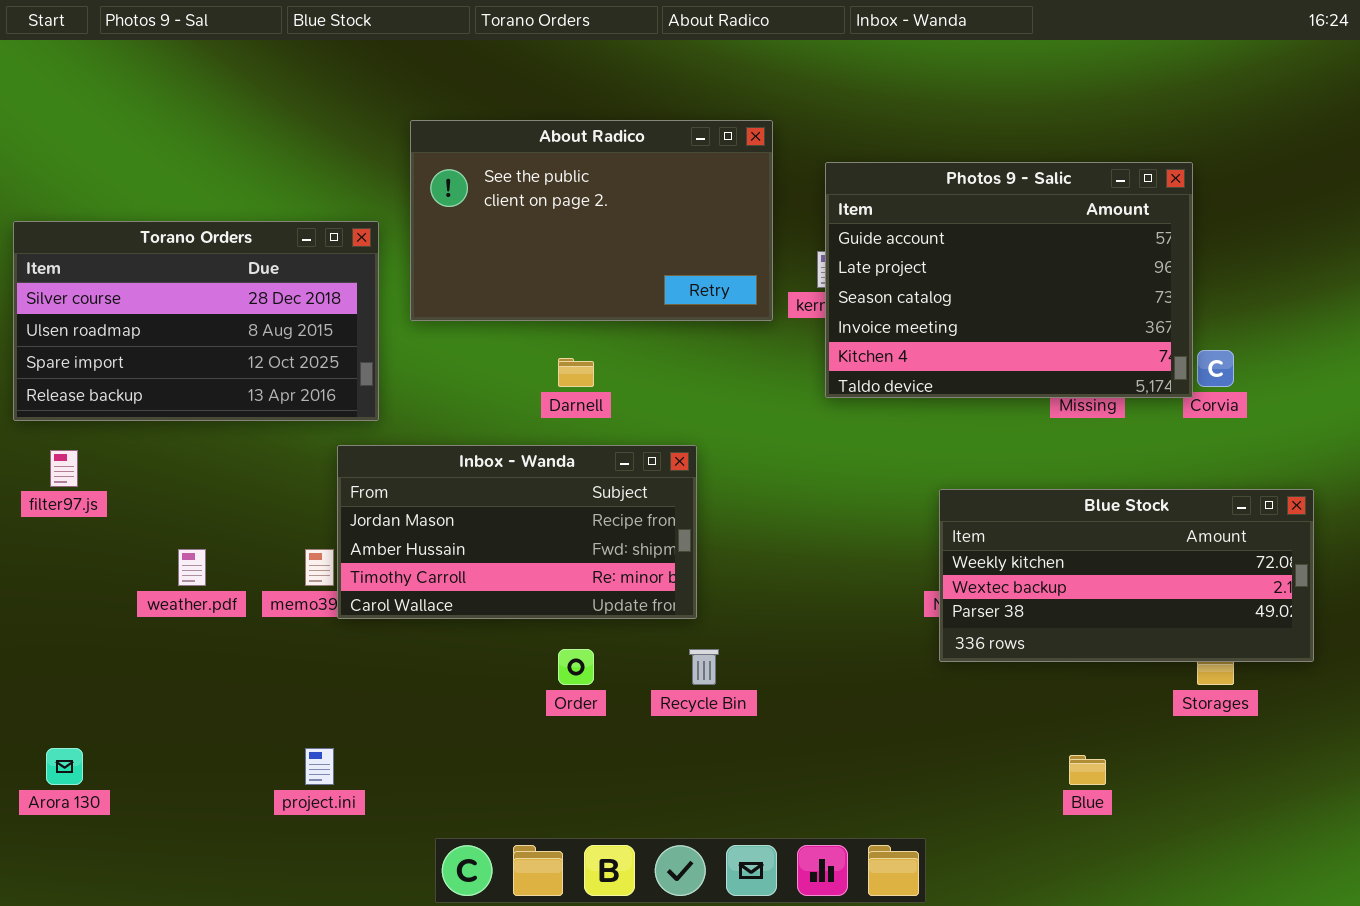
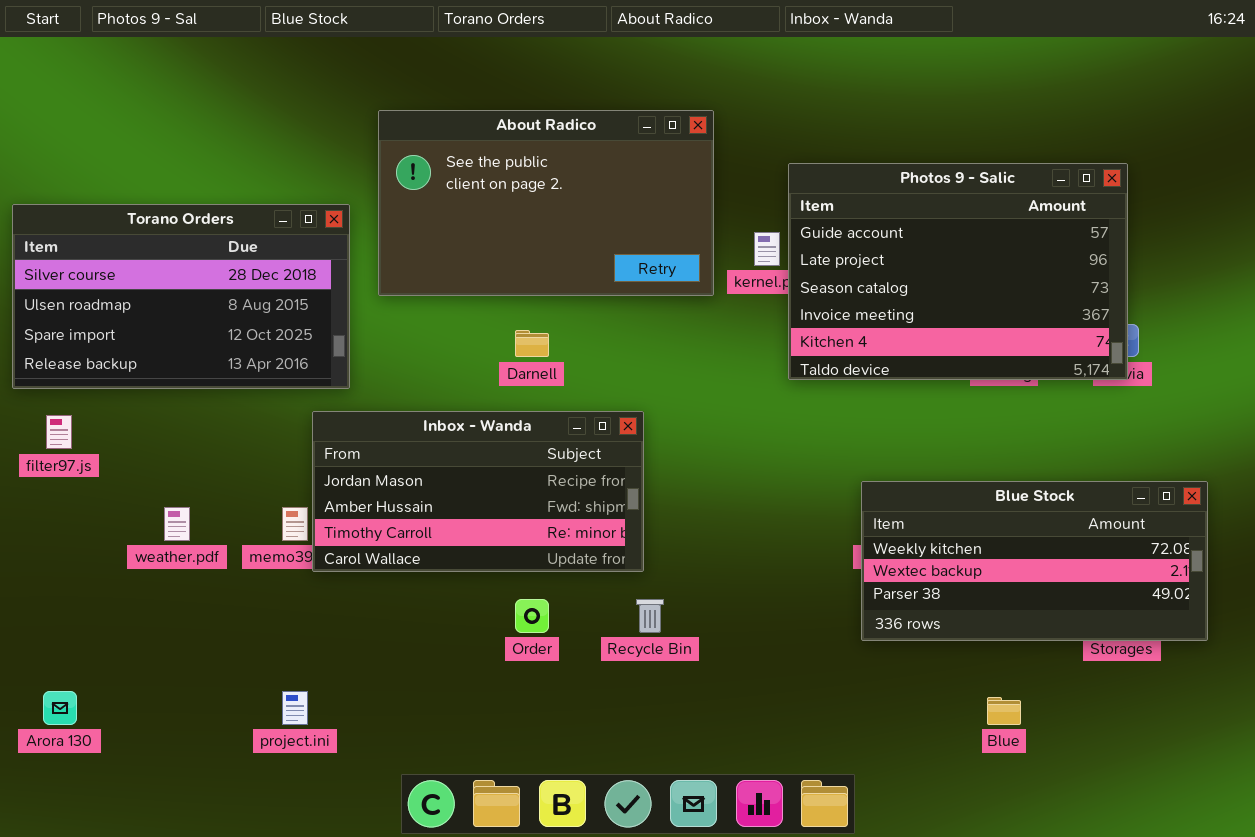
Photos 9 - Salic: [825,162,1193,398] -> [788,163,1128,380], moved
Blue Stock: [939,489,1314,662] -> [861,481,1208,641], moved

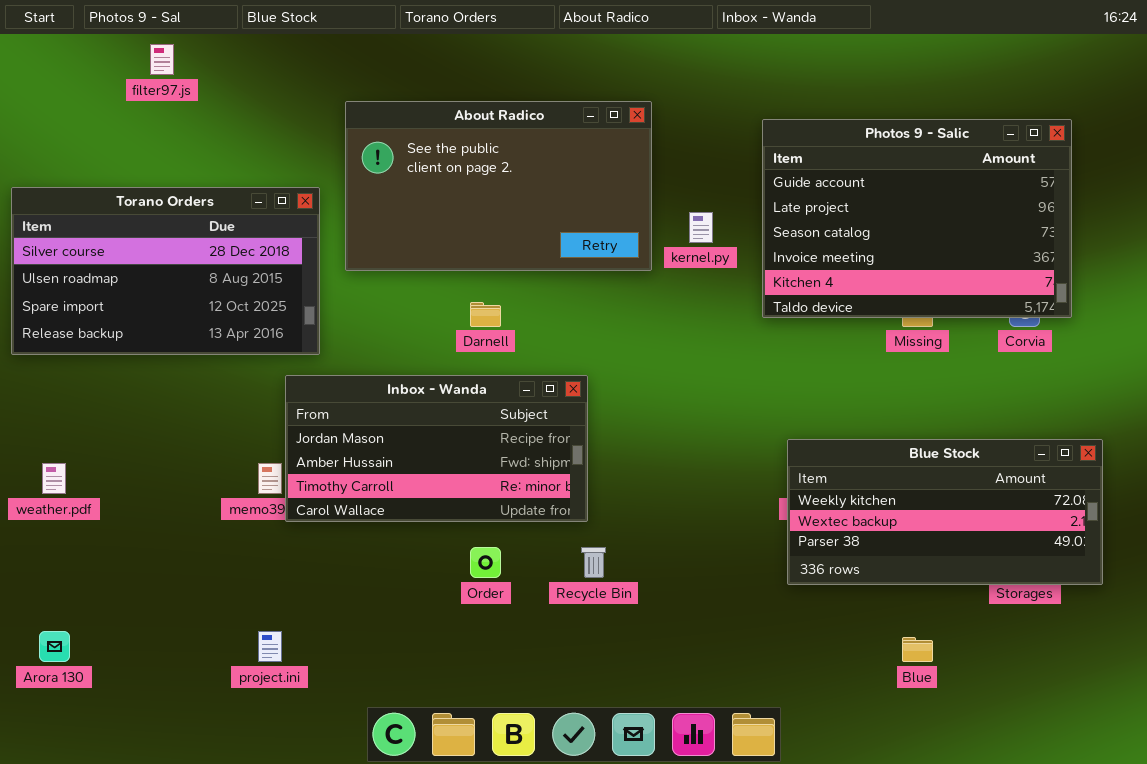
Photos 9 - Salic: [788,163,1128,380] -> [762,119,1072,318], moved
filter97.js: [46,415,72,449] -> [150,44,174,75], moved
weather.pdf: [164,507,190,541] -> [42,463,66,494], moved

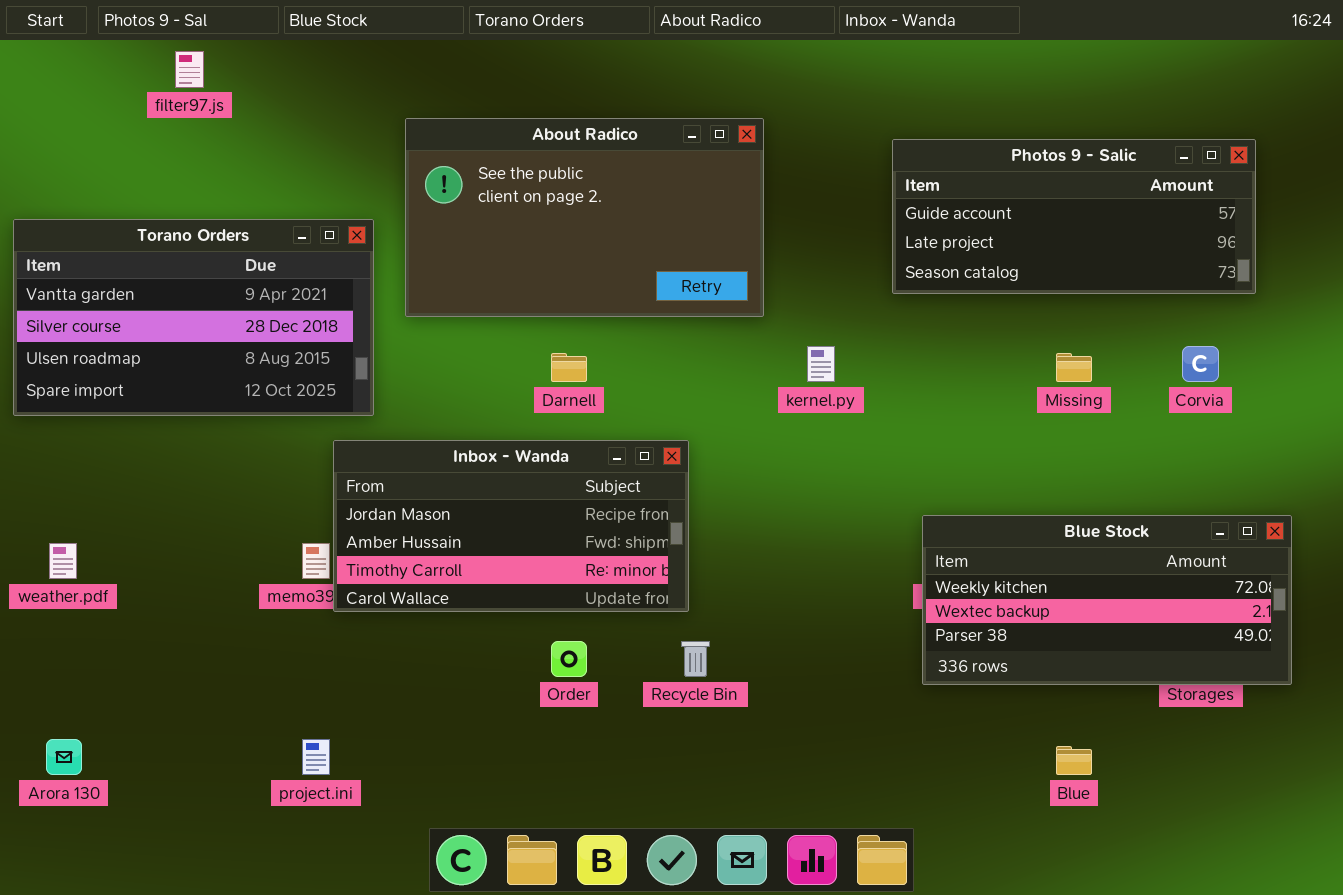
Photos 9 - Salic: [762,119,1072,318] -> [892,139,1256,294], resized
Torano Orders: [11,187,320,355] -> [13,219,374,416], scrolled up 1 row
kernel.py: [689,212,713,243] -> [807,346,835,382], moved

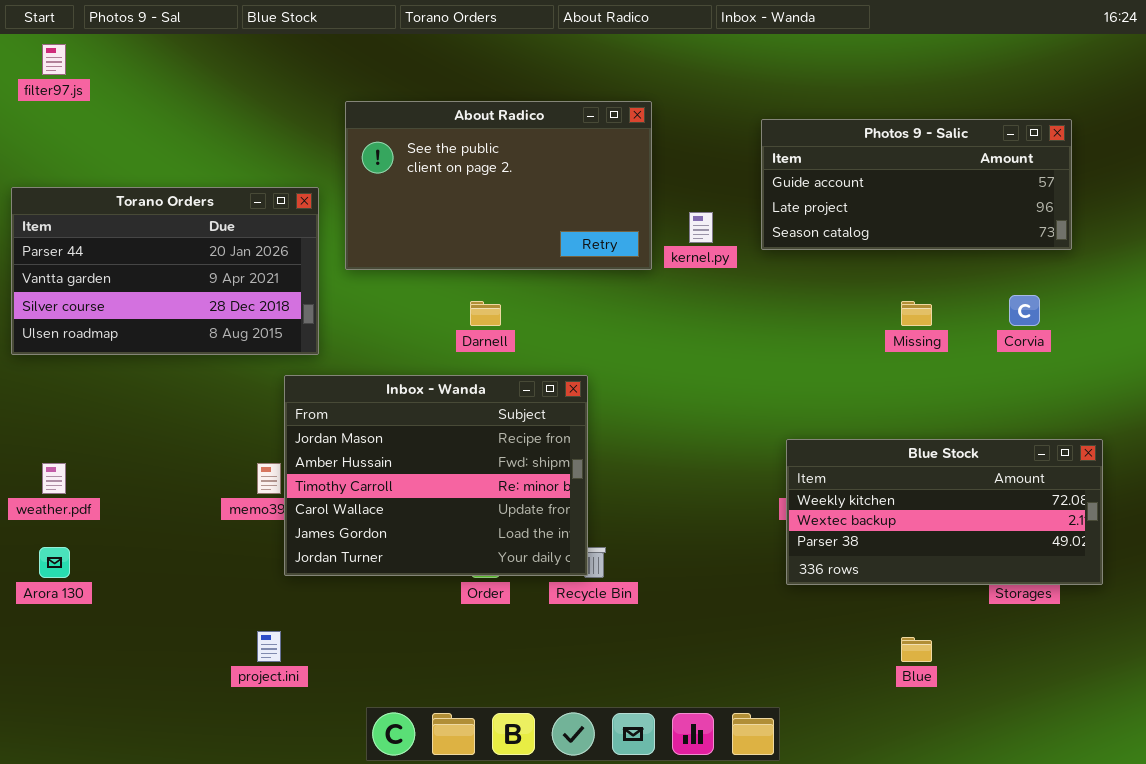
filter97.js: [175,51,204,88] -> [42,44,66,75], moved
Torano Orders: [13,219,374,416] -> [11,187,319,355], scrolled up 1 row
kernel.py: [807,346,835,382] -> [689,212,713,243], moved
Inbox - Wanda: [333,440,689,612] -> [284,375,588,576], resized
Arora 130: [46,739,82,775] -> [39,547,70,578], moved

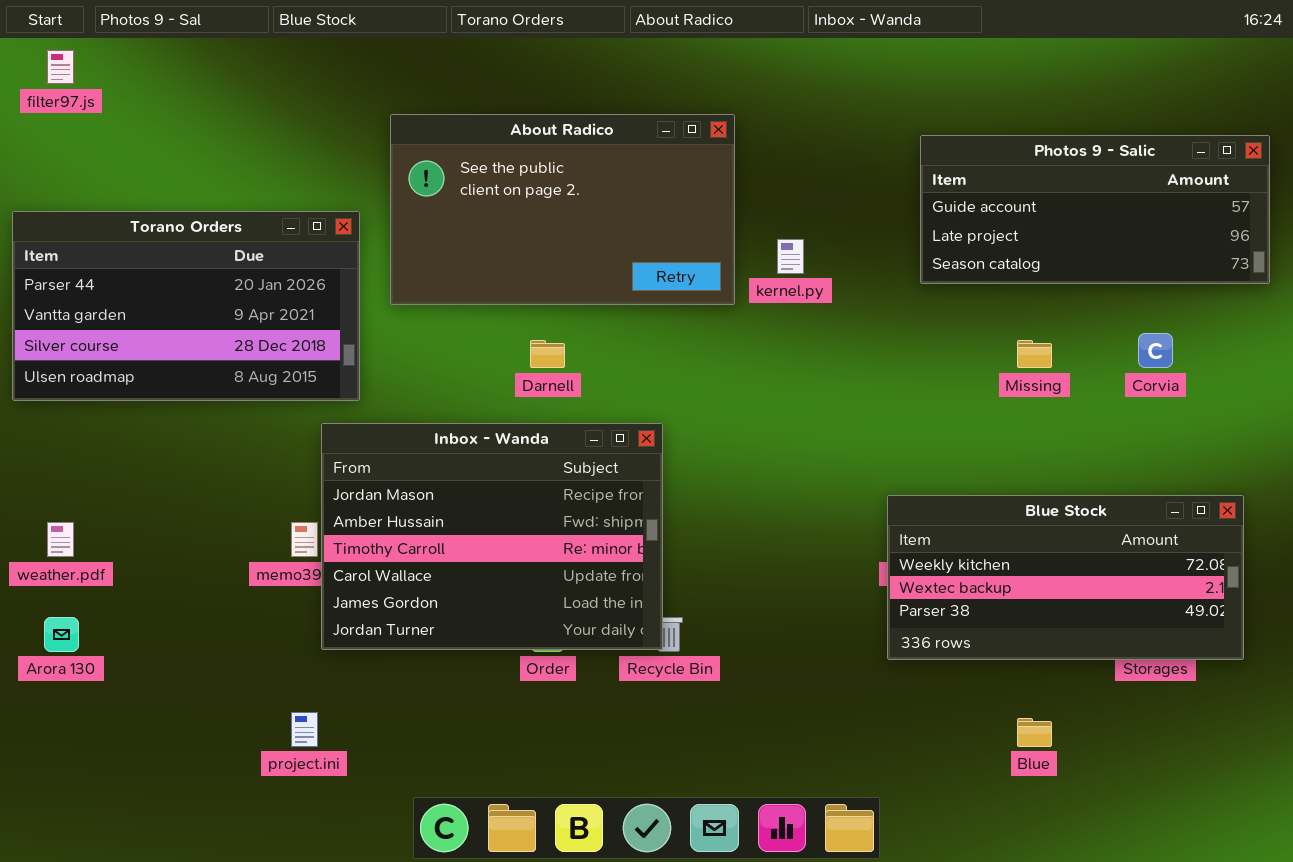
Photos 9 - Salic: [761,119,1072,250] -> [920,135,1270,284], moved

